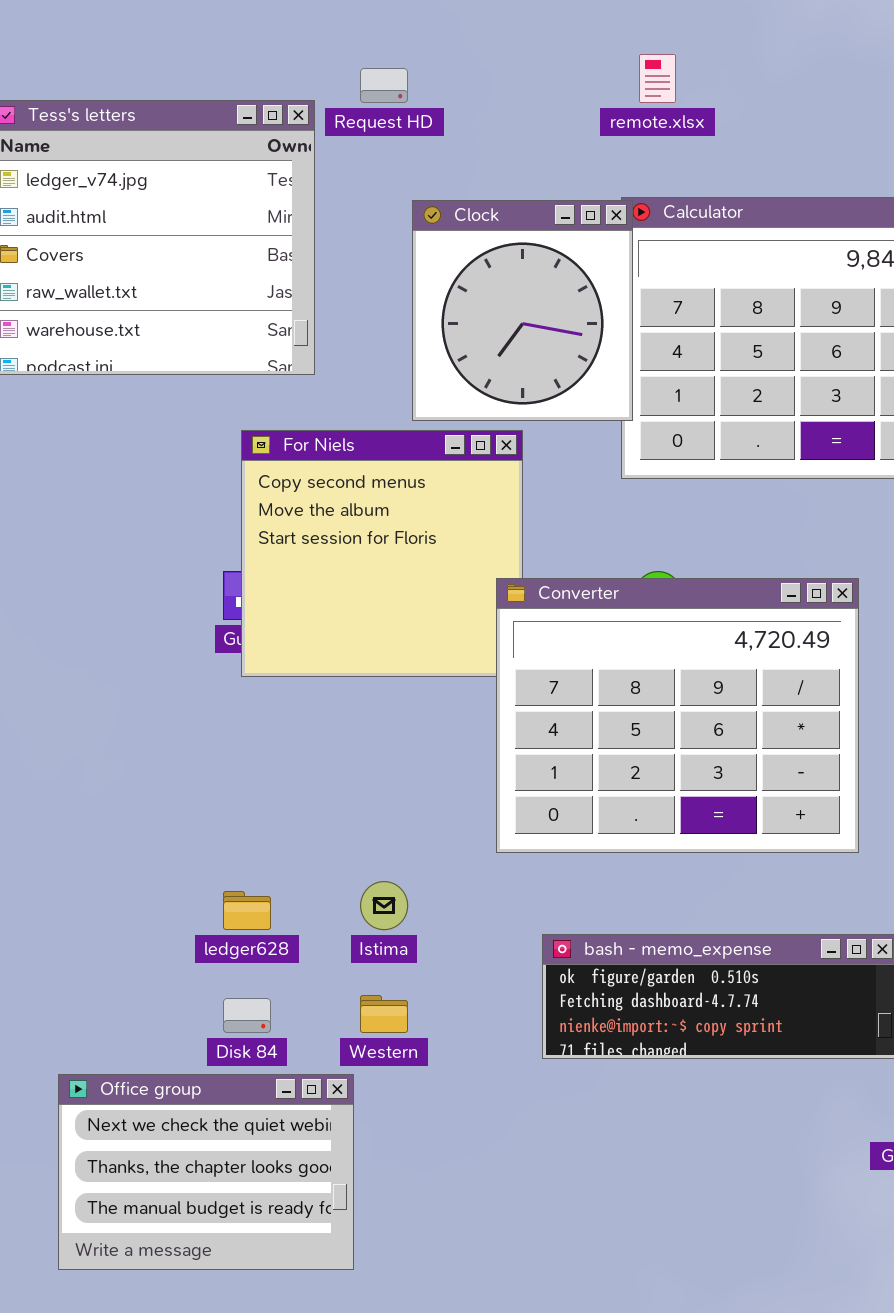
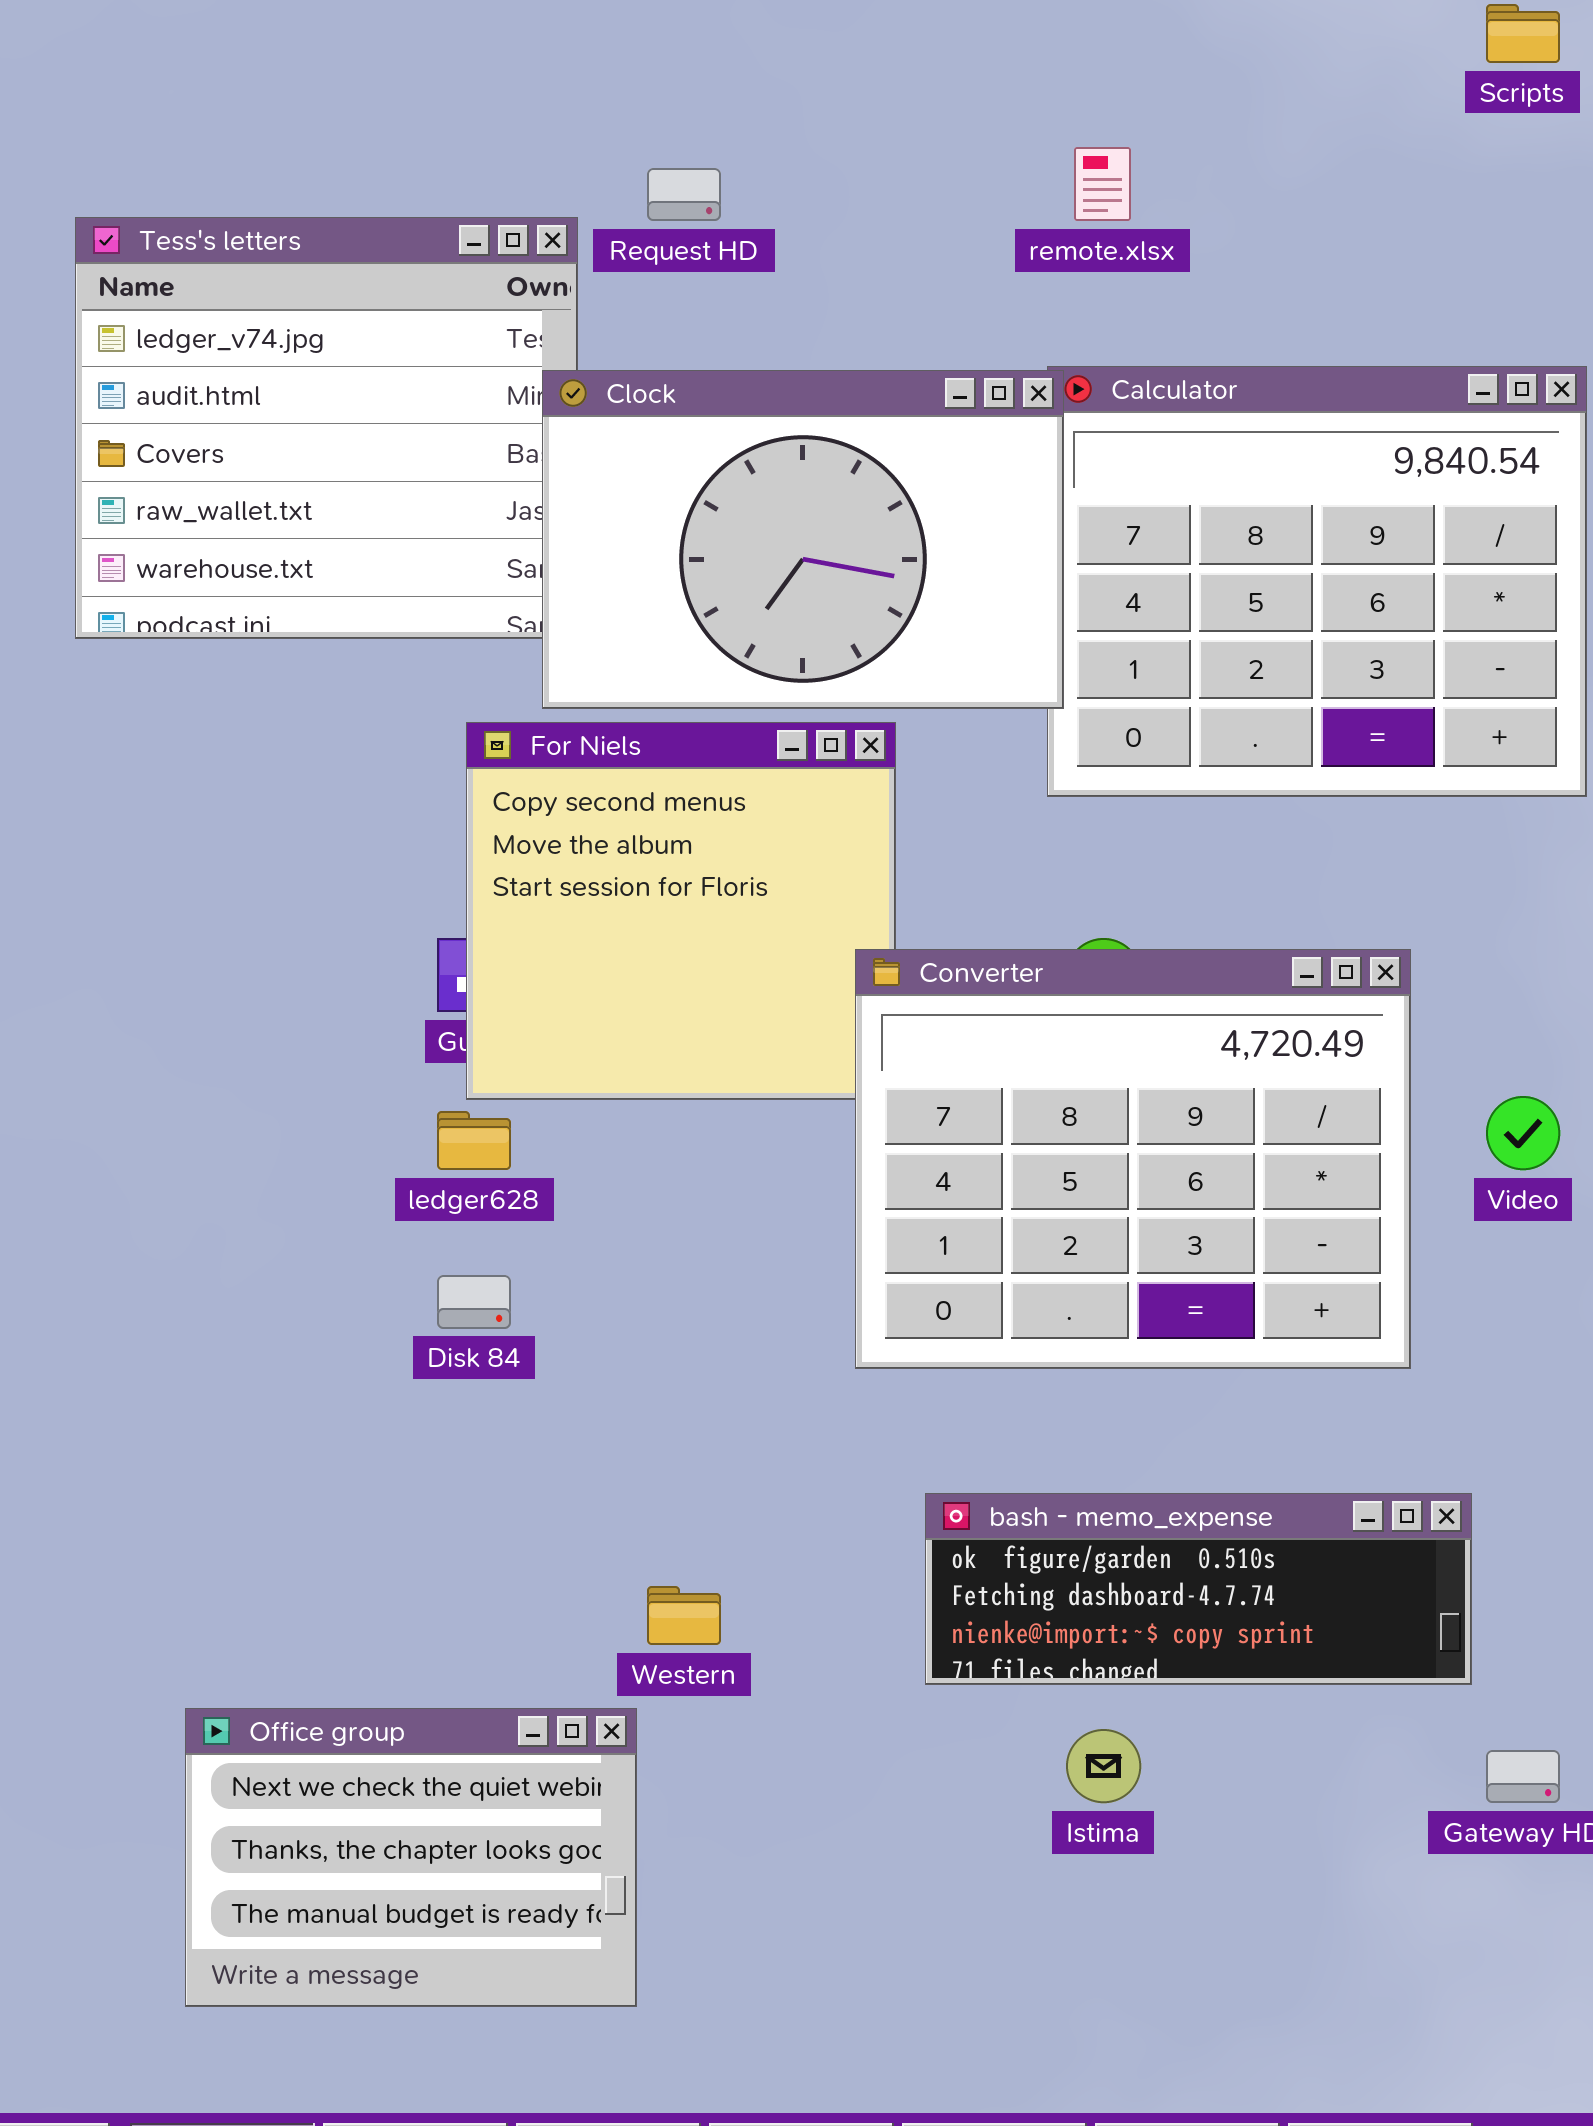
Clock: [412,200,633,421] -> [542,370,1064,709], resized
Istima: [360,881,408,930] -> [1066,1729,1141,1803], moved
ledger628: [223,891,271,930] -> [437,1111,511,1170], moved
Disk 84: [223,998,271,1033] -> [437,1275,511,1329], moved

